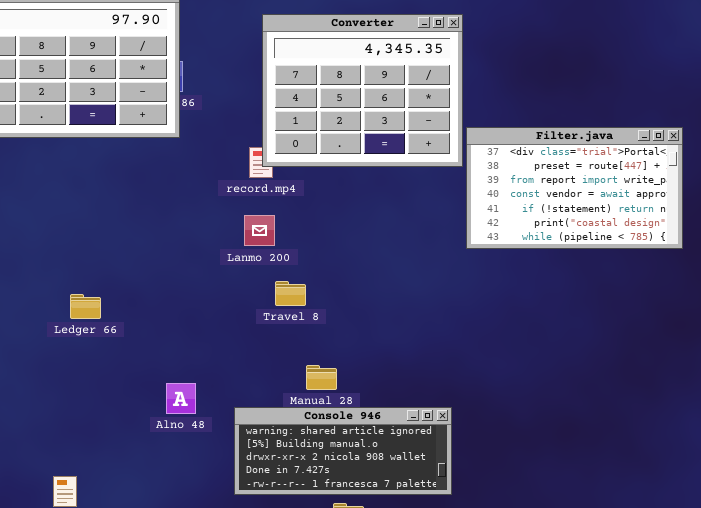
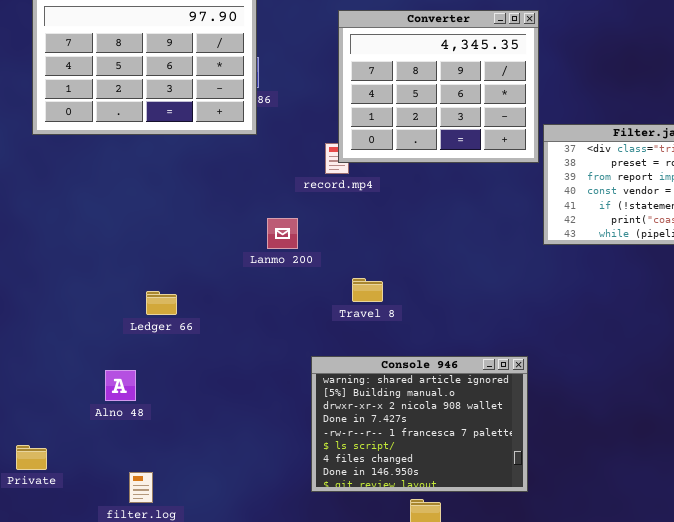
Lanmo 200: [244,215,275,246] -> [267,218,298,249], moved
Alno 48: [166,383,196,414] -> [105,370,136,401], moved
Console 946: [234,407,452,495] -> [311,356,528,492], resized

